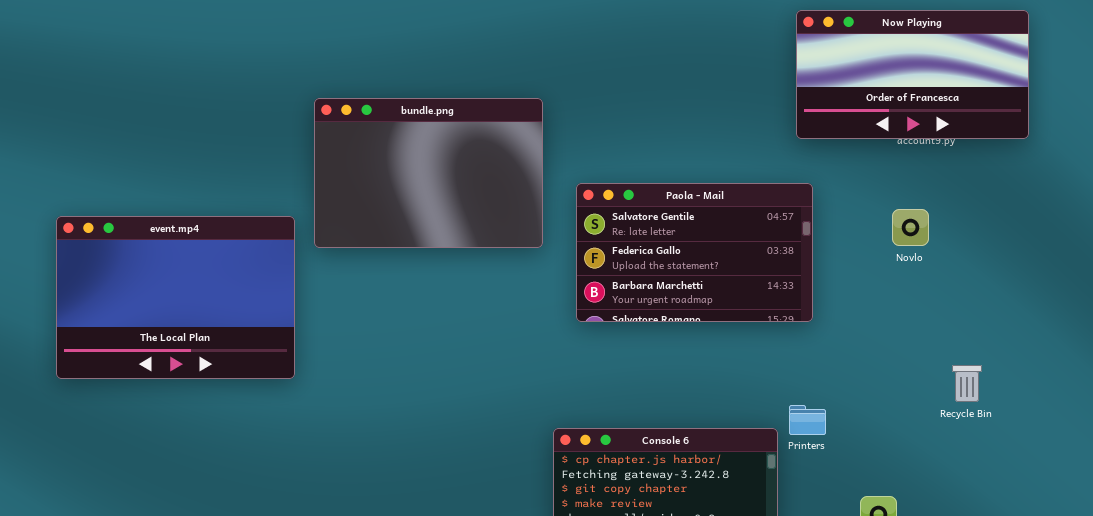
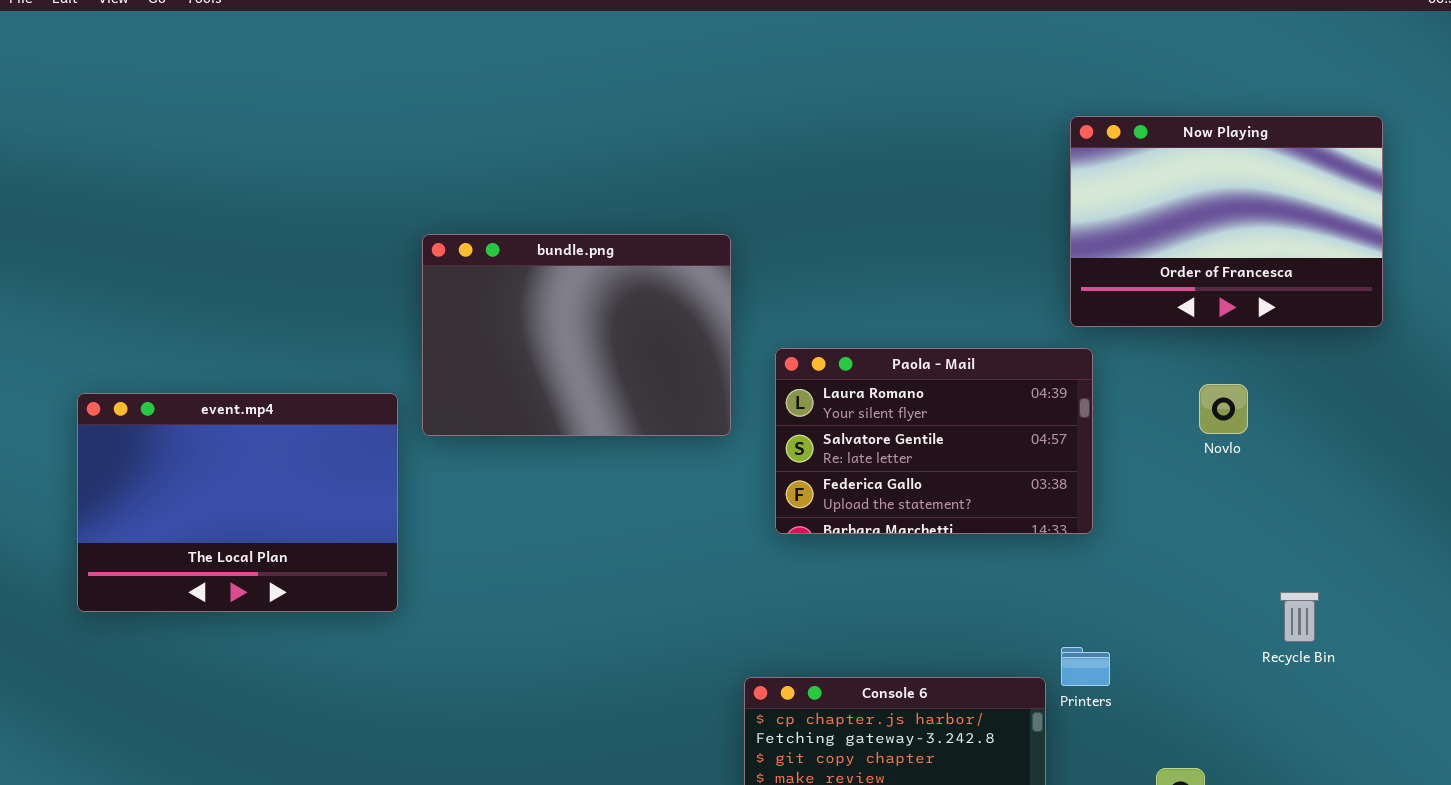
Now Playing: [796,10,1029,139] -> [1070,116,1383,327], resized
Paola - Mail: [576,183,813,322] -> [775,348,1093,534], scrolled up 1 row

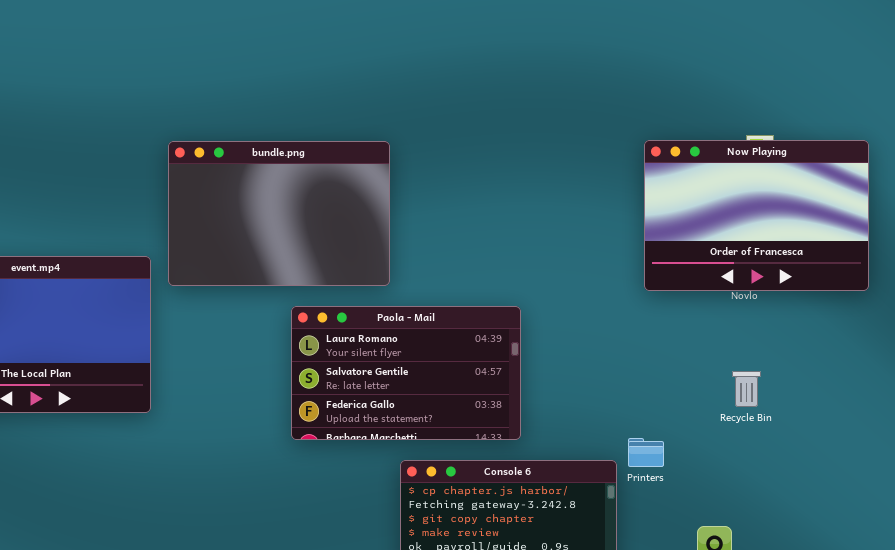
Now Playing: [1070,116,1383,327] -> [644,140,869,291], moved
Paola - Mail: [775,348,1093,534] -> [291,306,521,440], moved
Recycle Bin: [1280,592,1319,642] -> [732,371,761,407], moved

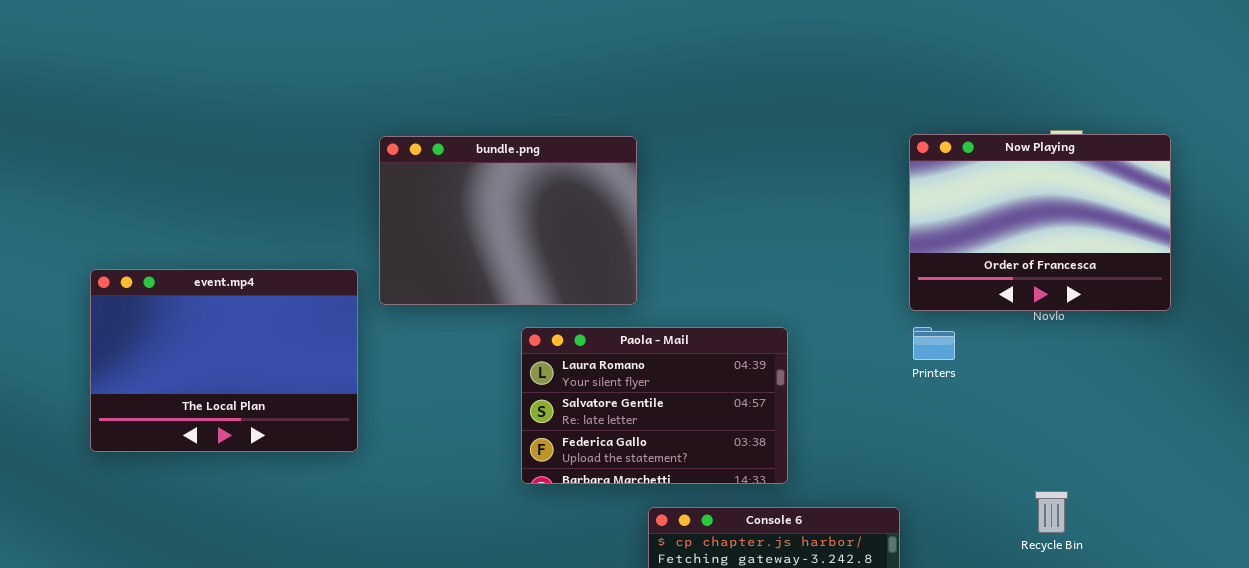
Now Playing: [644,140,869,291] -> [909,134,1171,311], moved
Recycle Bin: [732,371,761,407] -> [1035,491,1068,533], moved
Printers: [628,438,664,467] -> [913,327,955,360], moved

